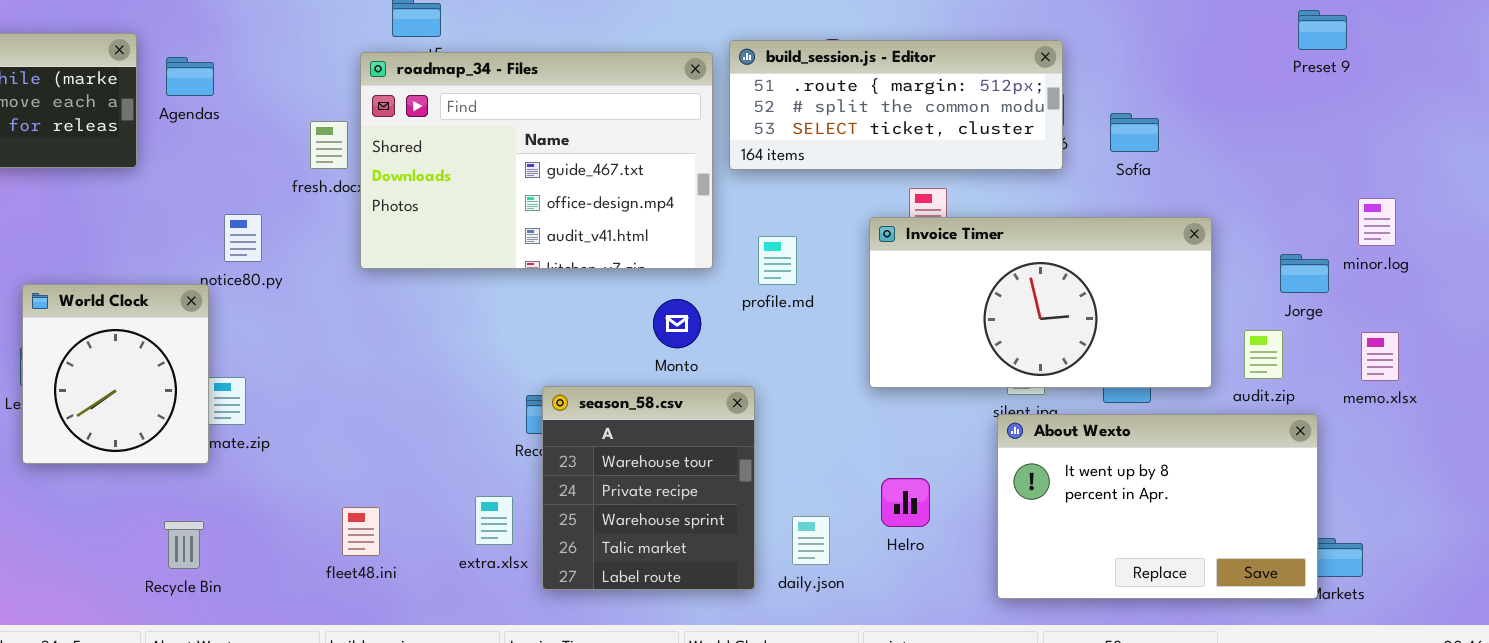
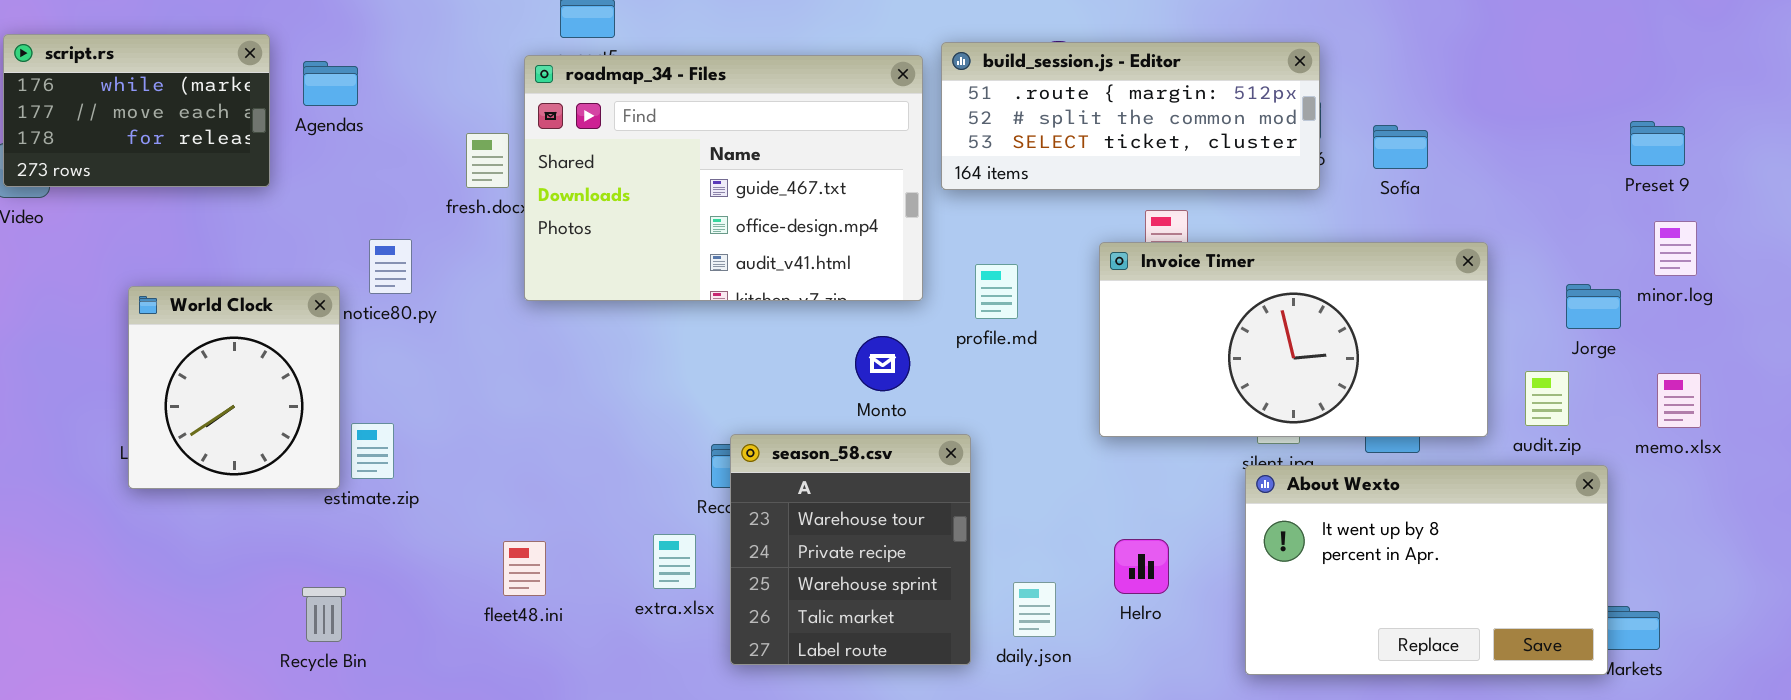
Preset 9: [1298,10,1347,50] -> [1630,121,1685,166], moved
World Clock: [22,284,209,464] -> [128,286,340,489], moved
extra.xlsx: [475,496,513,545] -> [653,534,696,589], moved
fleet48.ini: [342,507,380,556] -> [503,541,546,596], moved

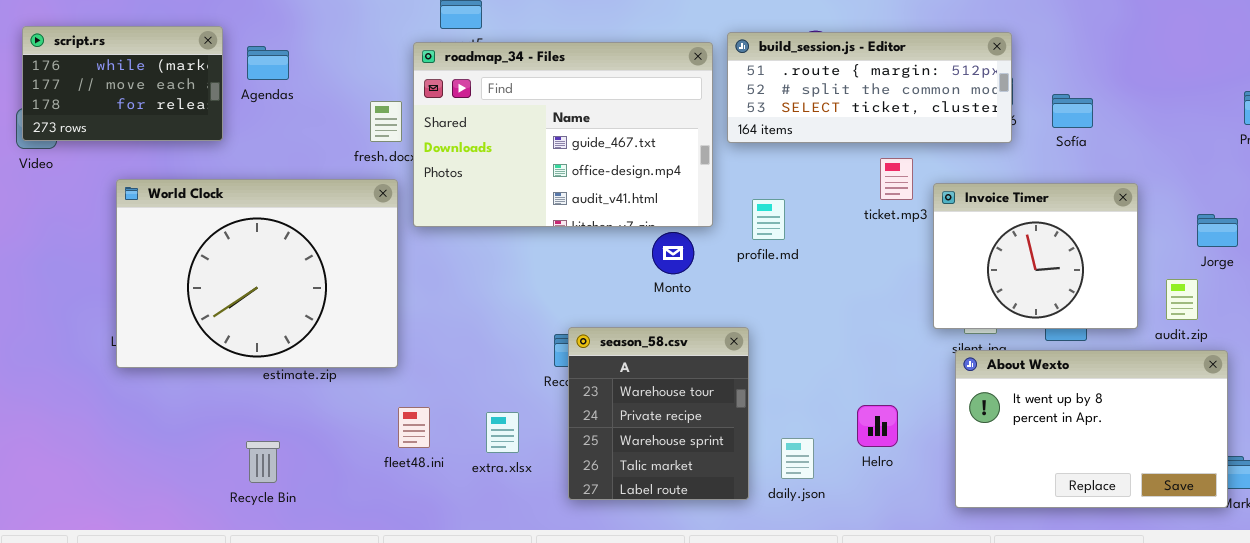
Invoice Timer: [1099,242,1488,437] -> [933,183,1138,329], resized
World Clock: [128,286,340,489] -> [116,179,398,368], resized
Monto: [855,336,910,391] -> [652,232,694,274], moved
extra.xlsx: [653,534,696,589] -> [486,412,519,453], moved

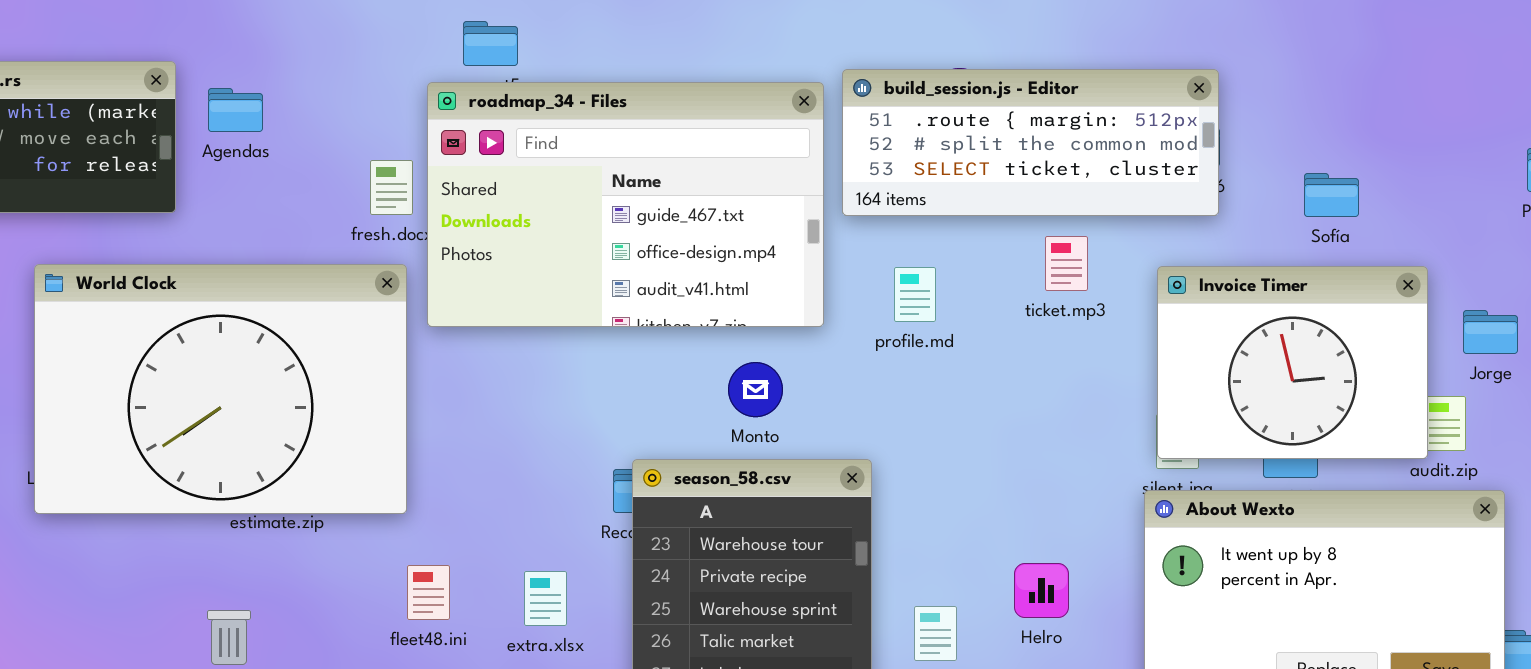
Sofía: [1052,94,1093,128] -> [1304,173,1359,217], moved
Invoice Timer: [933,183,1138,329] -> [1157,266,1428,459], moved
profile.md: [752,199,785,240] -> [894,267,936,322], moved
Monto: [652,232,694,274] -> [728,362,783,417], moved

